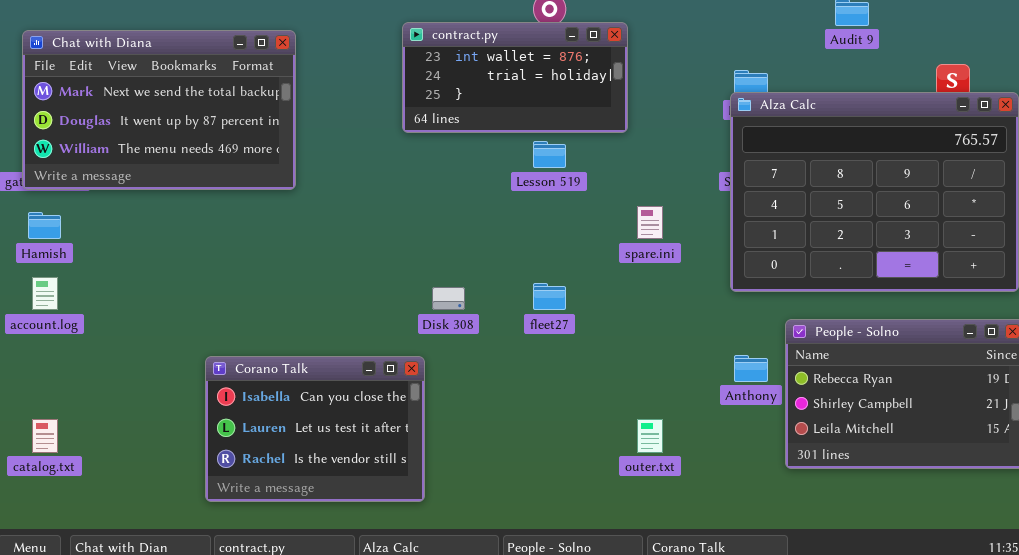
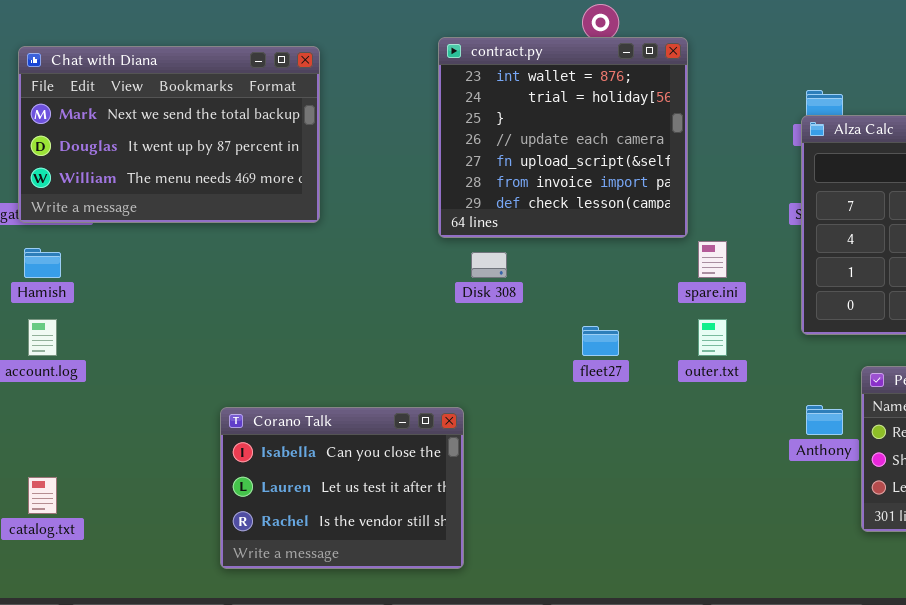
contract.py: [402,22,628,133] -> [438,37,688,238], resized
Disk 308: [432,287,465,310] -> [471,252,507,278], moved
outer.txt: [637,419,663,453] -> [698,319,727,356], moved

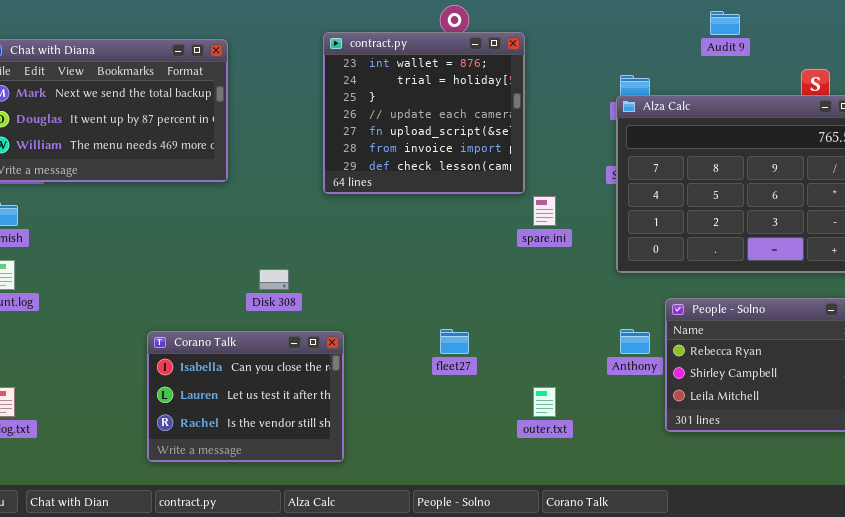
Disk 308: [471,252,507,278] -> [259,269,289,290], moved
outer.txt: [698,319,727,356] -> [533,387,556,417], moved
fleet27: [582,326,619,356] -> [440,329,469,354], moved

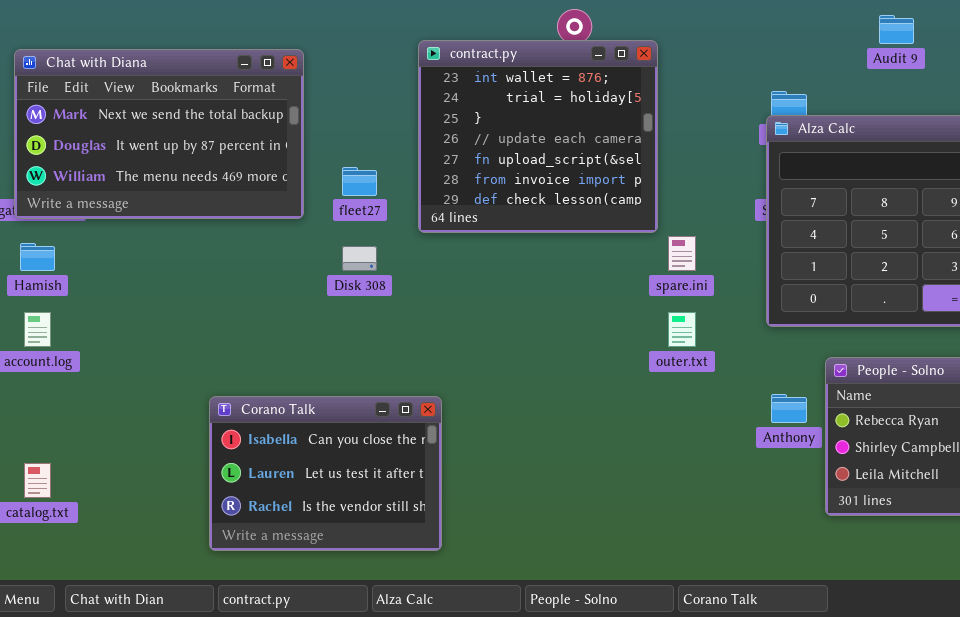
Disk 308: [259,269,289,290] -> [342,246,377,271], moved
fleet27: [440,329,469,354] -> [342,167,377,196], moved
outer.txt: [533,387,556,417] -> [668,312,696,347], moved

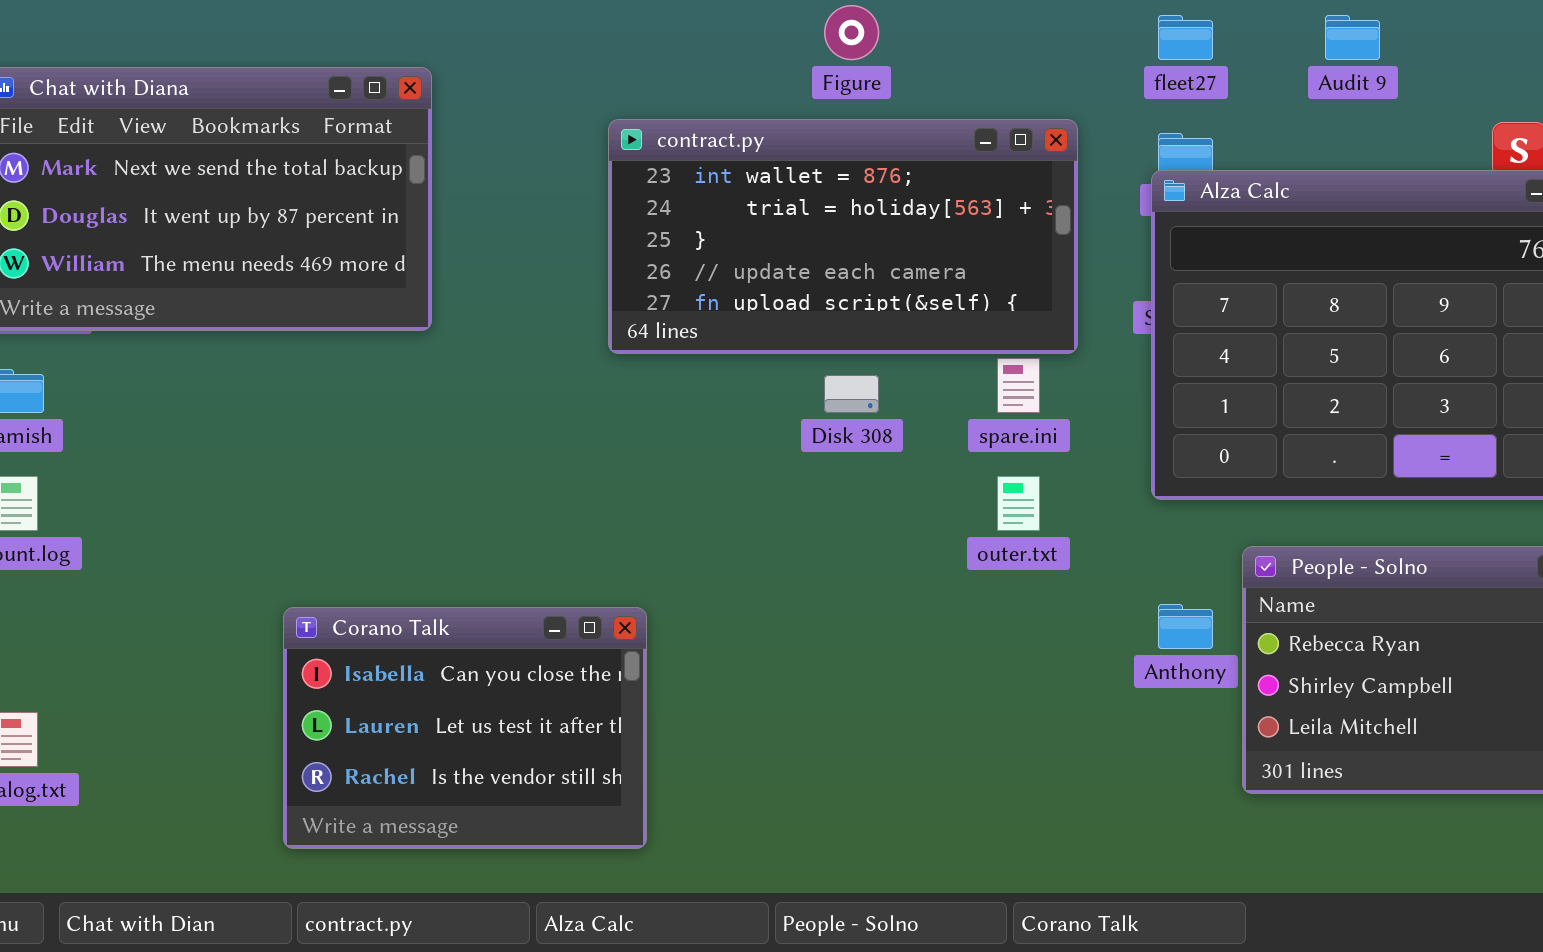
contract.py: [418,40,658,233] -> [608,119,1078,354], resized
fleet27: [342,167,377,196] -> [1158,15,1213,60], moved
Disk 308: [342,246,377,271] -> [824,375,879,413], moved

